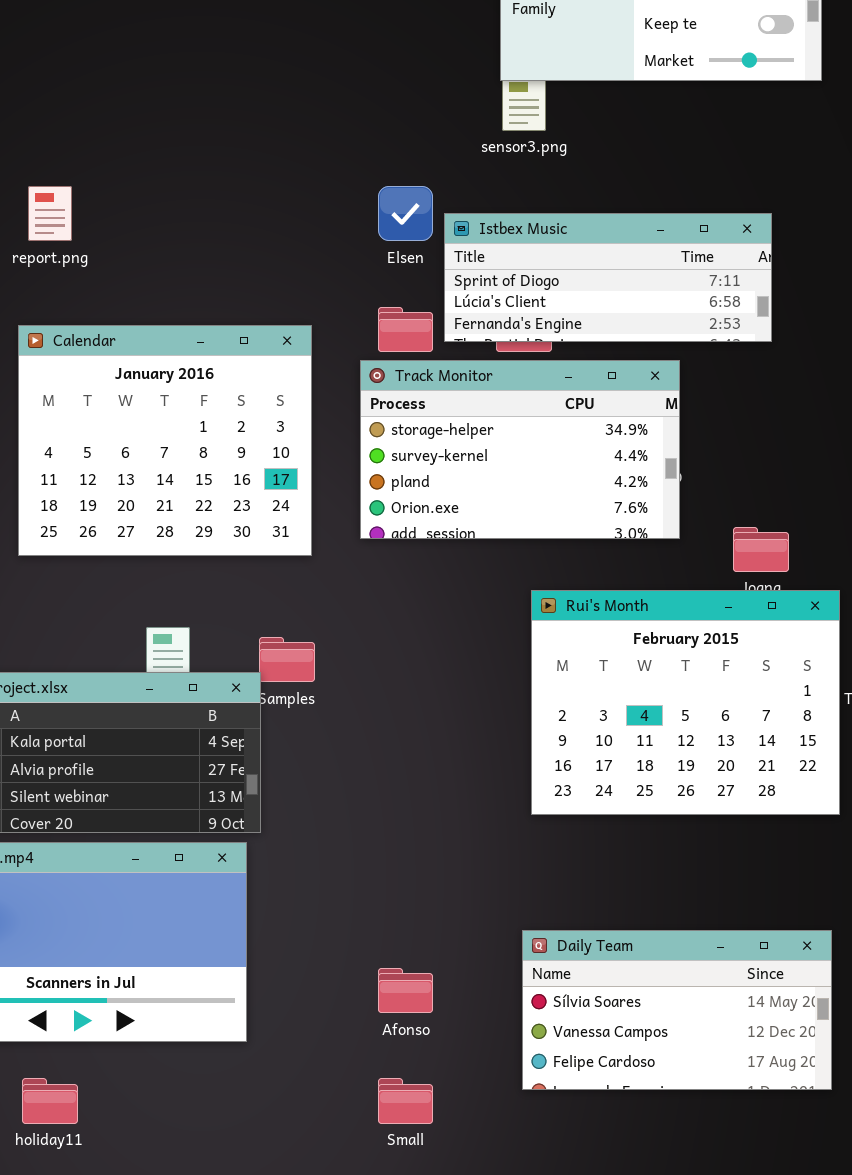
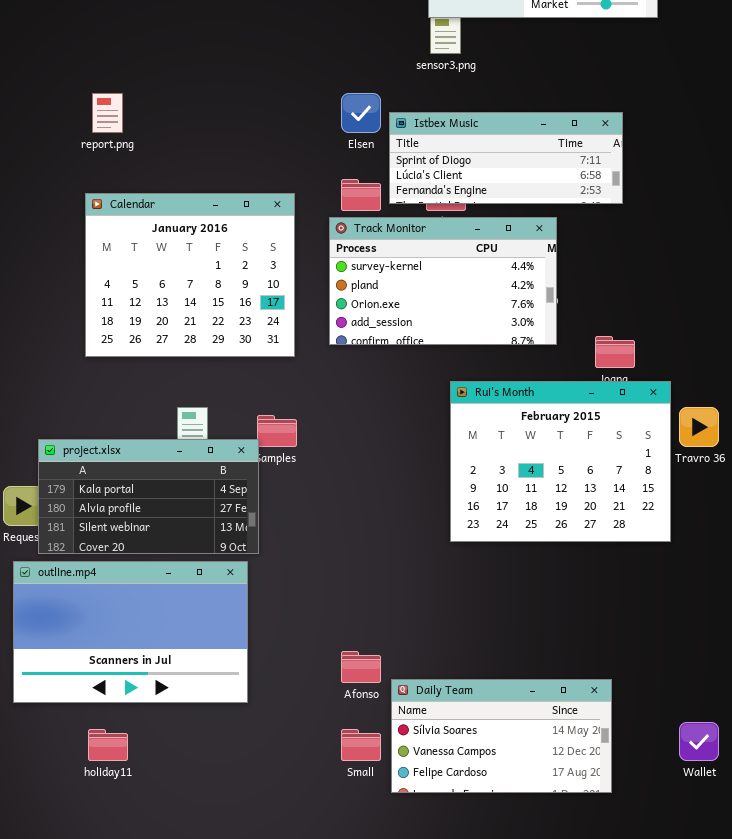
Track Monitor: [360,360,680,539] -> [329,217,557,345], scrolled down 1 row
Daily Team: [522,930,832,1090] -> [391,679,612,793], moved

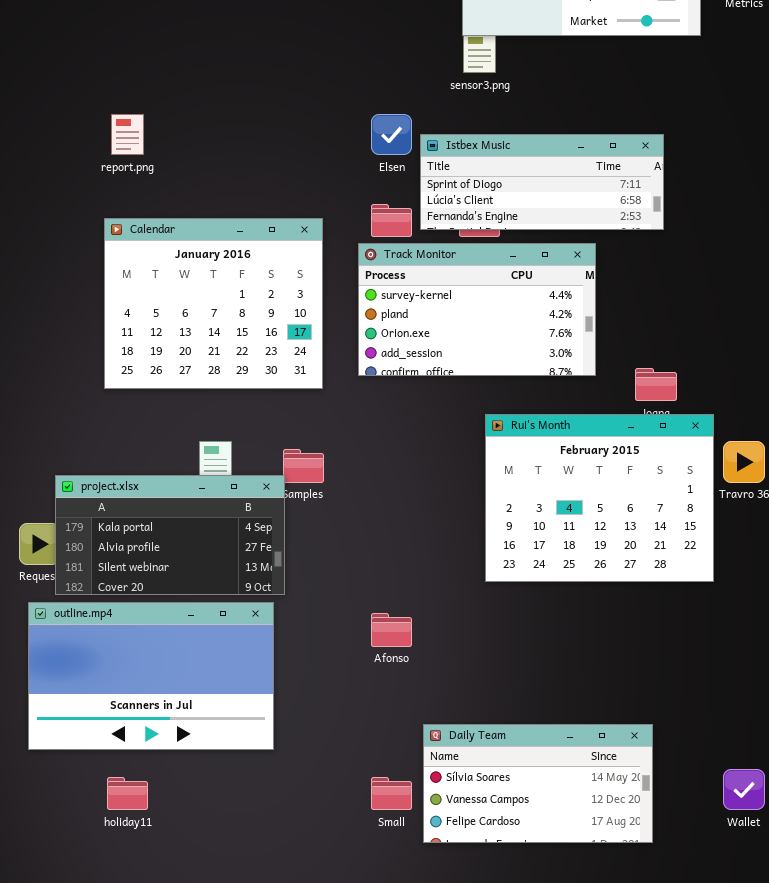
Afonso: [341,651,381,683] -> [371,613,412,647], moved

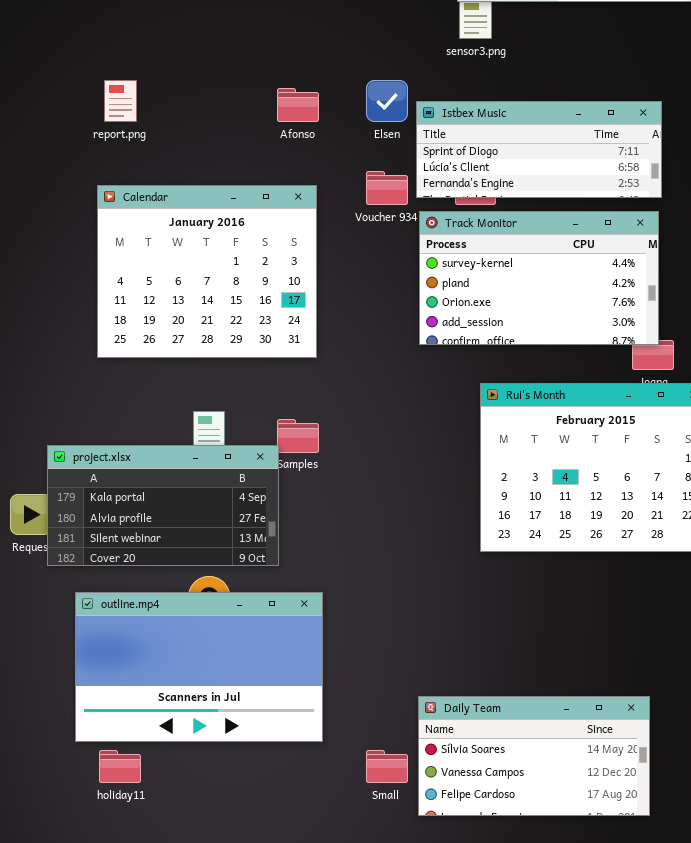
Track Monitor: [358,243,596,376] -> [419,211,659,345], moved
outline.mp4: [28,602,274,750] -> [75,592,323,742], moved
Afonso: [371,613,412,647] -> [277,88,319,122], moved

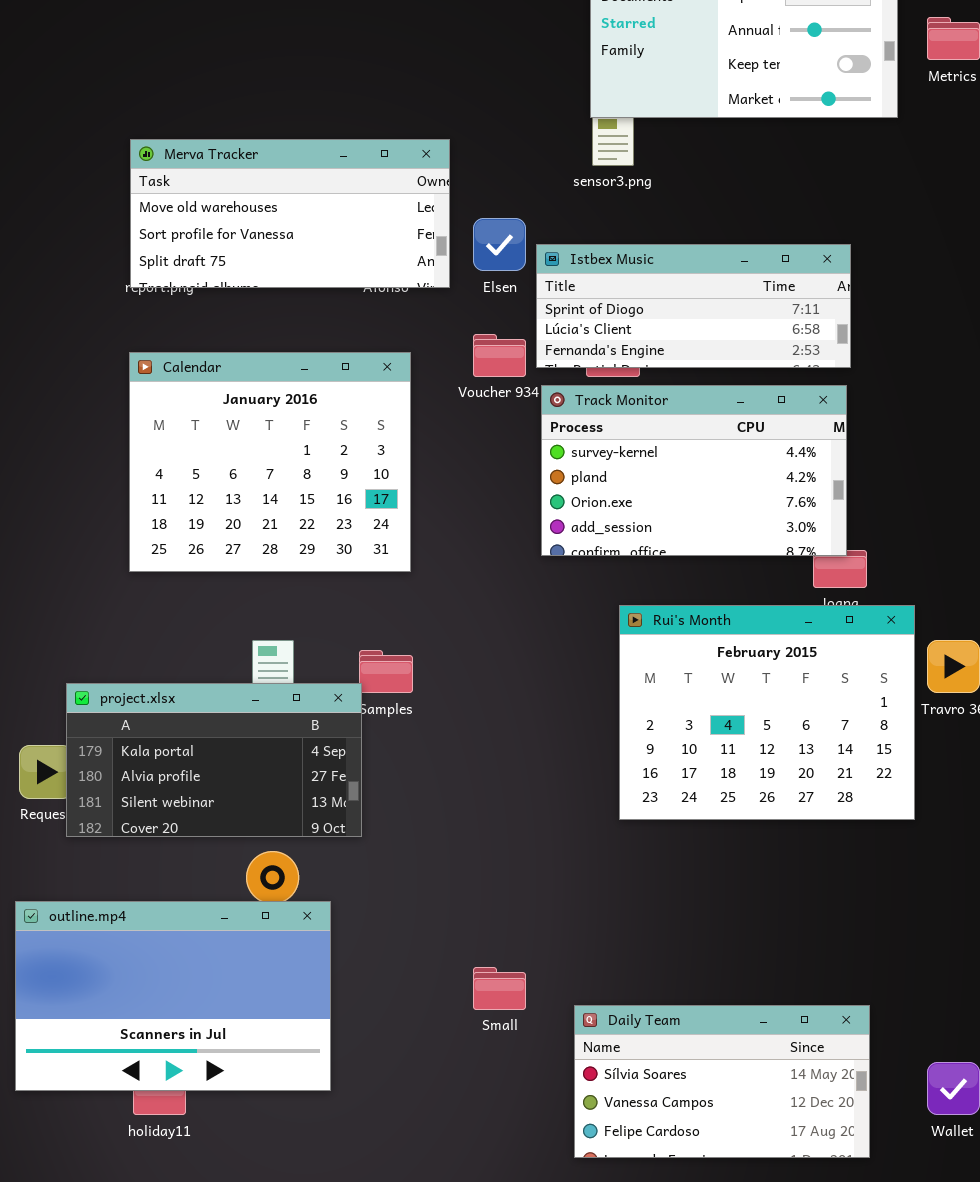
Merva Tracker: none -> [130,139,450,288], opened
outline.mp4: [75,592,323,742] -> [15,901,331,1091], moved
Daily Team: [418,696,650,816] -> [574,1005,870,1158], moved
Small: [366,750,408,783] -> [473,967,526,1010], moved

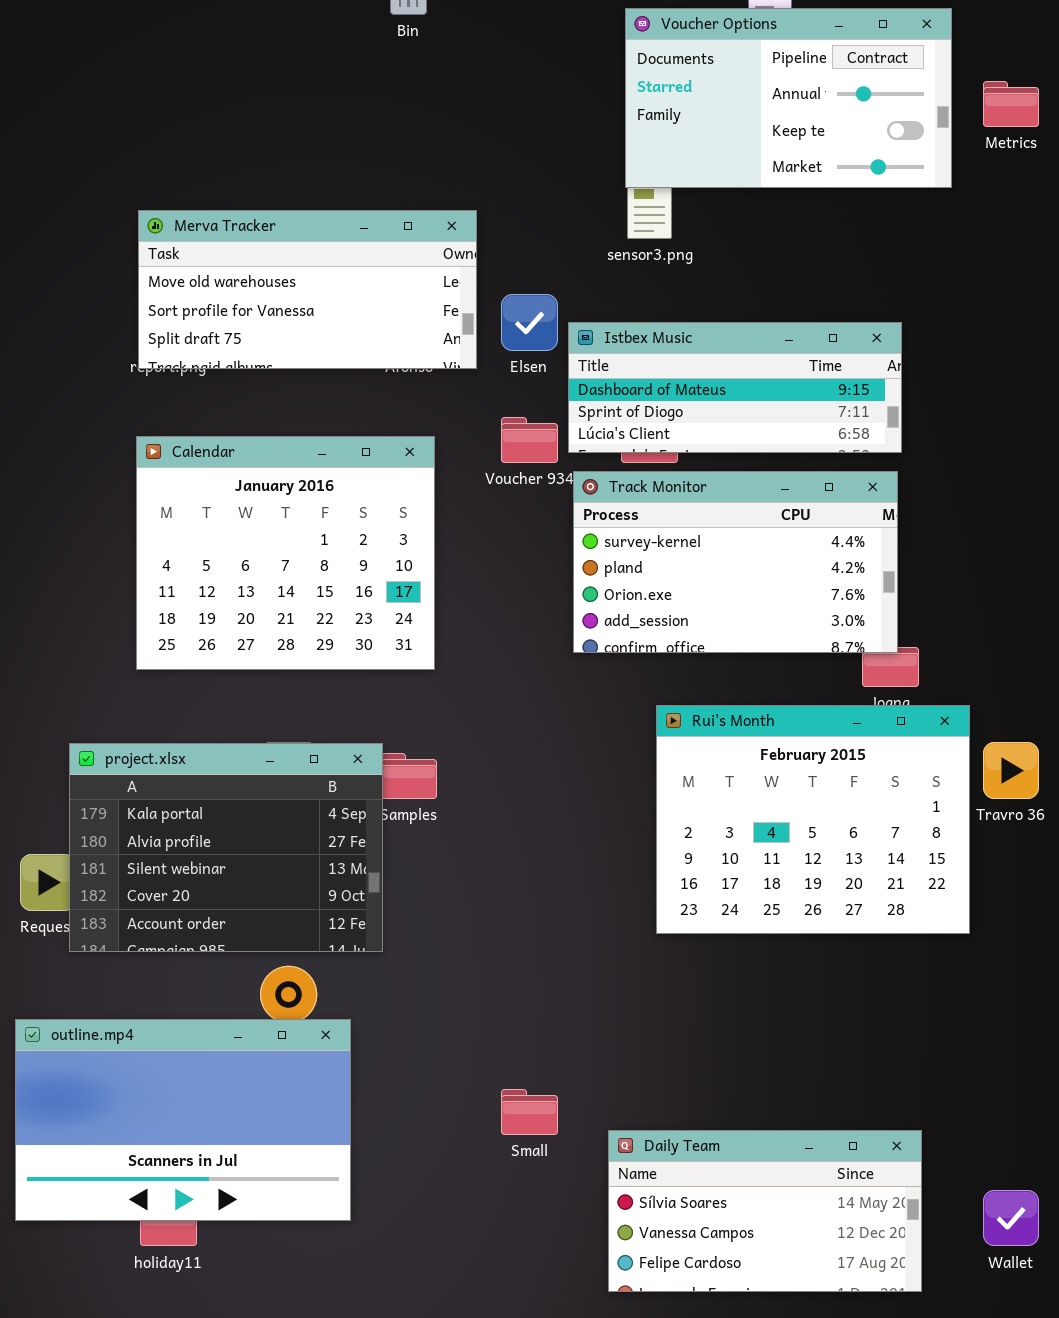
Istbex Music: [536,244,851,368] -> [568,322,902,453], scrolled up 1 row
project.xlsx: [66,683,362,837] -> [69,743,383,952], resized

